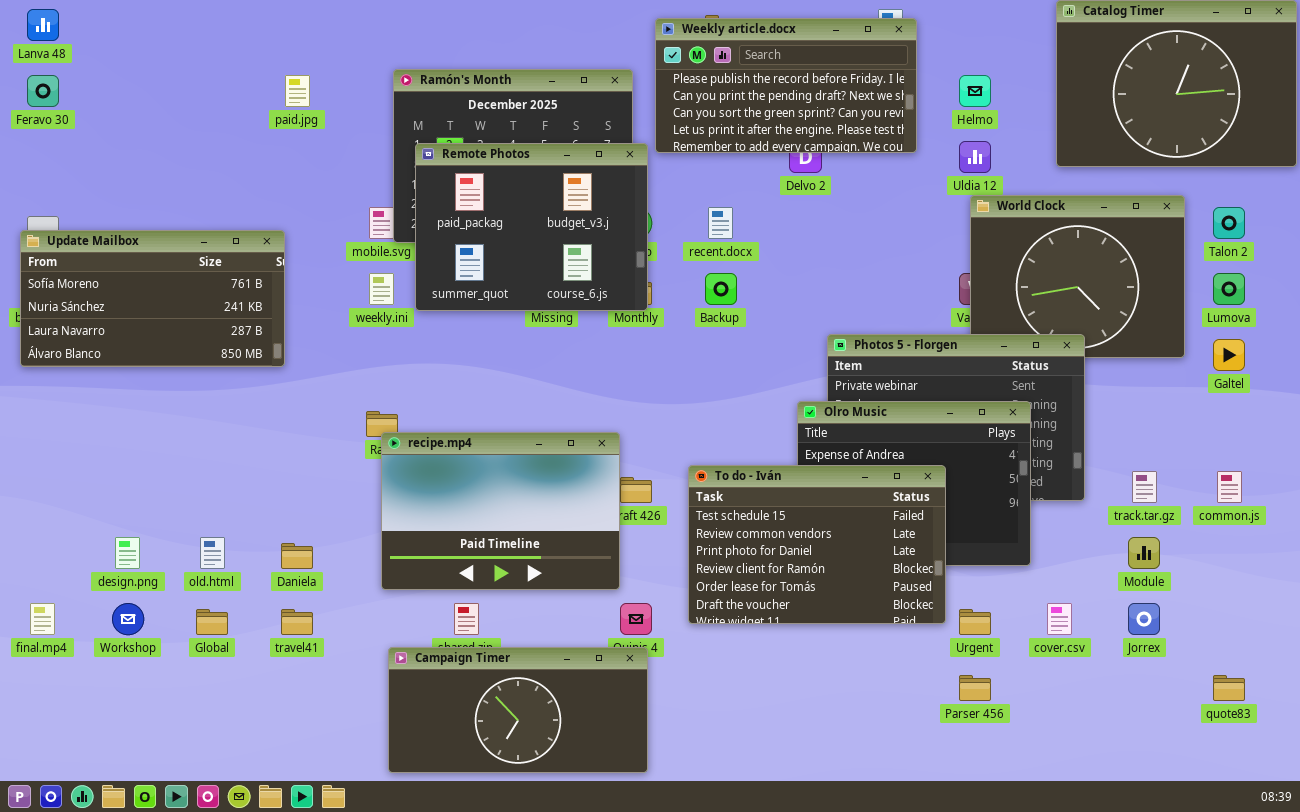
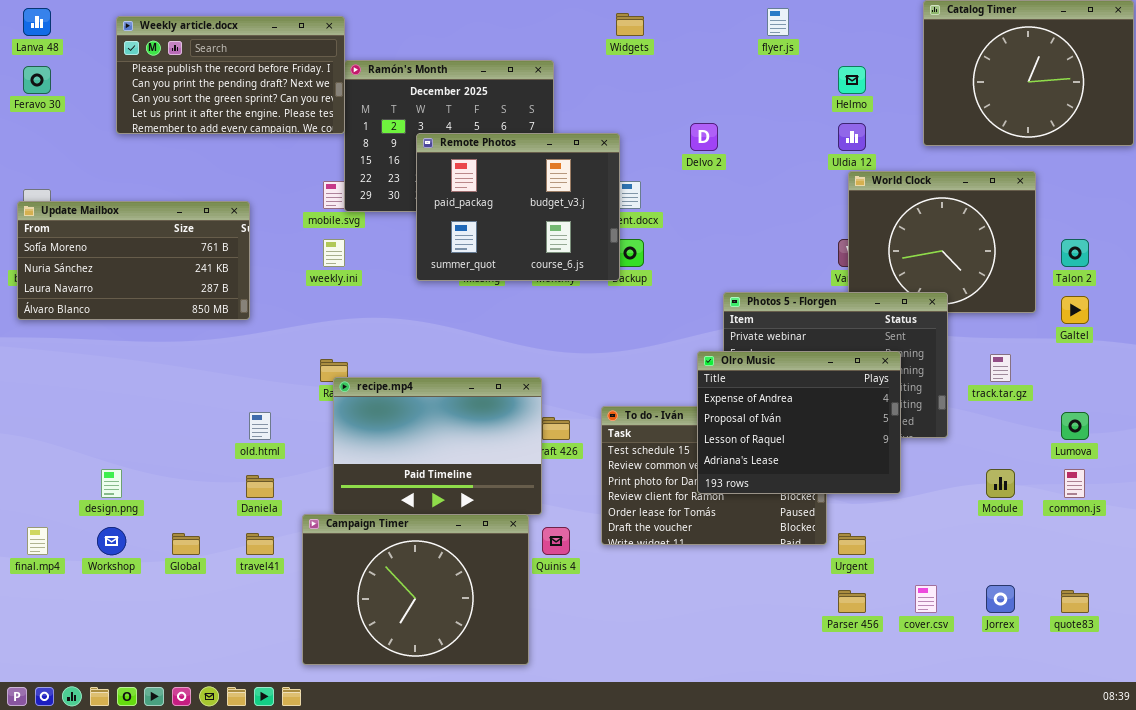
Weekly article.docx: [655,18,917,153] -> [116,16,345,134], moved
Remote Photos: [415,143,648,311] -> [416,133,620,281], moved
Talon 2: [1213,207,1245,239] -> [1061,239,1089,267], moved
Lumova: [1213,273,1245,305] -> [1061,412,1089,440], moved
Olro Music: [797,401,1031,566] -> [697,351,901,494], raised
track.tar.gz: [1132,471,1157,503] -> [990,354,1011,382], moved
common.js: [1217,471,1242,503] -> [1064,469,1085,498], moved
old.html: [200,537,225,569] -> [249,412,271,440], moved
cover.csv: [1047,603,1072,635] -> [915,585,937,613], moved
Jorrex: [1128,603,1160,635] -> [986,585,1015,613], moved
Campaign Timer: [388,647,648,773] -> [302,514,529,665], moved, resized

